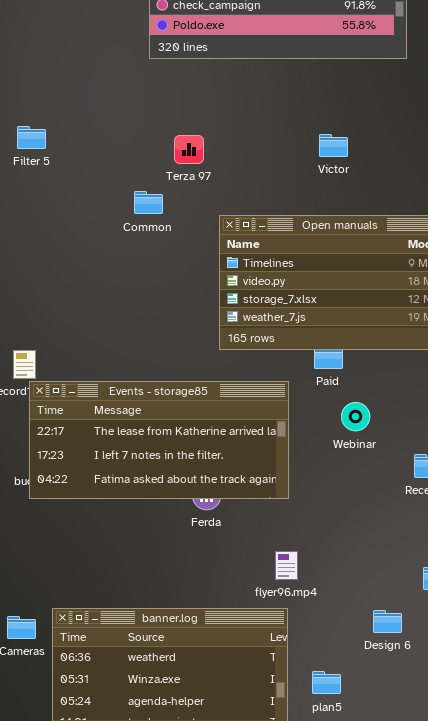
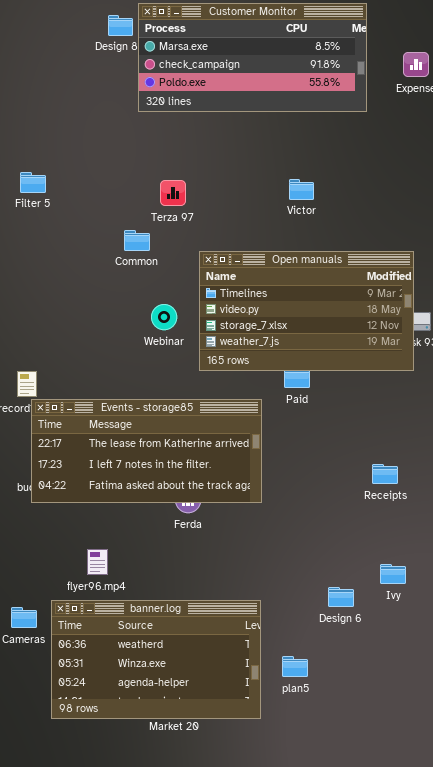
Webinar: [341,402,370,431] -> [151,304,177,330], moved
flyer96.mp4: [275,551,298,580] -> [87,549,108,575], moved
Design 6: [373,610,402,633] -> [328,587,354,607], moved

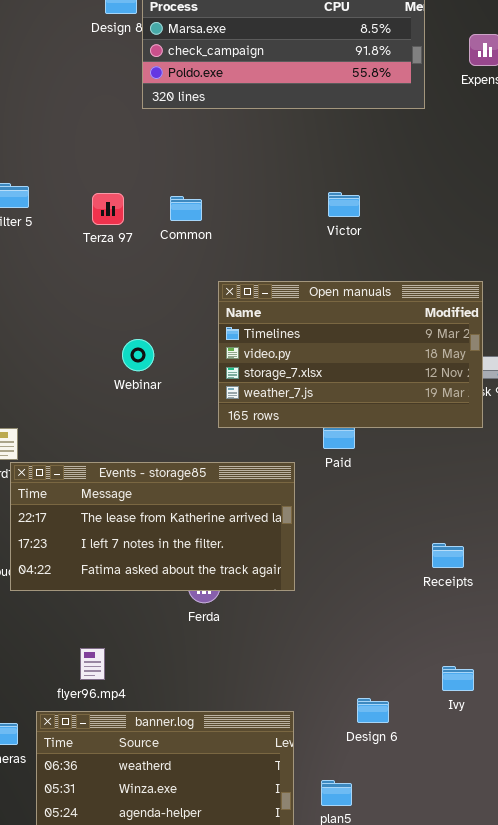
Terza 97: [160,180,186,206] -> [92,193,124,225], moved
Common: [124,230,150,251] -> [170,196,202,221], moved
Webinar: [151,304,177,330] -> [122,339,154,371], moved
Design 6: [328,587,354,607] -> [357,698,389,723], moved

